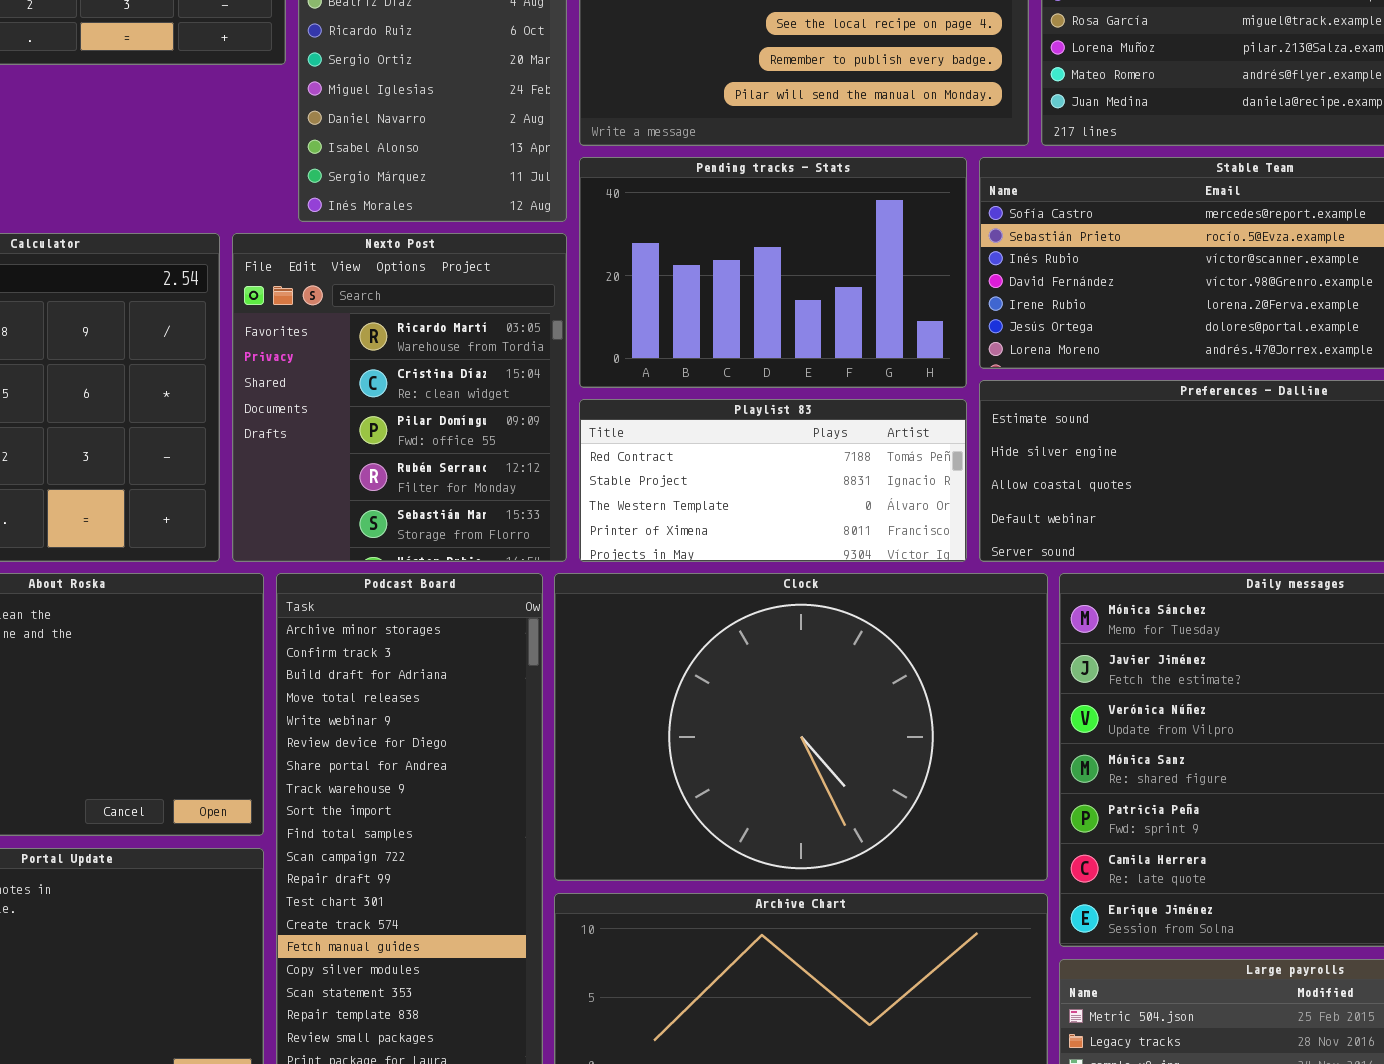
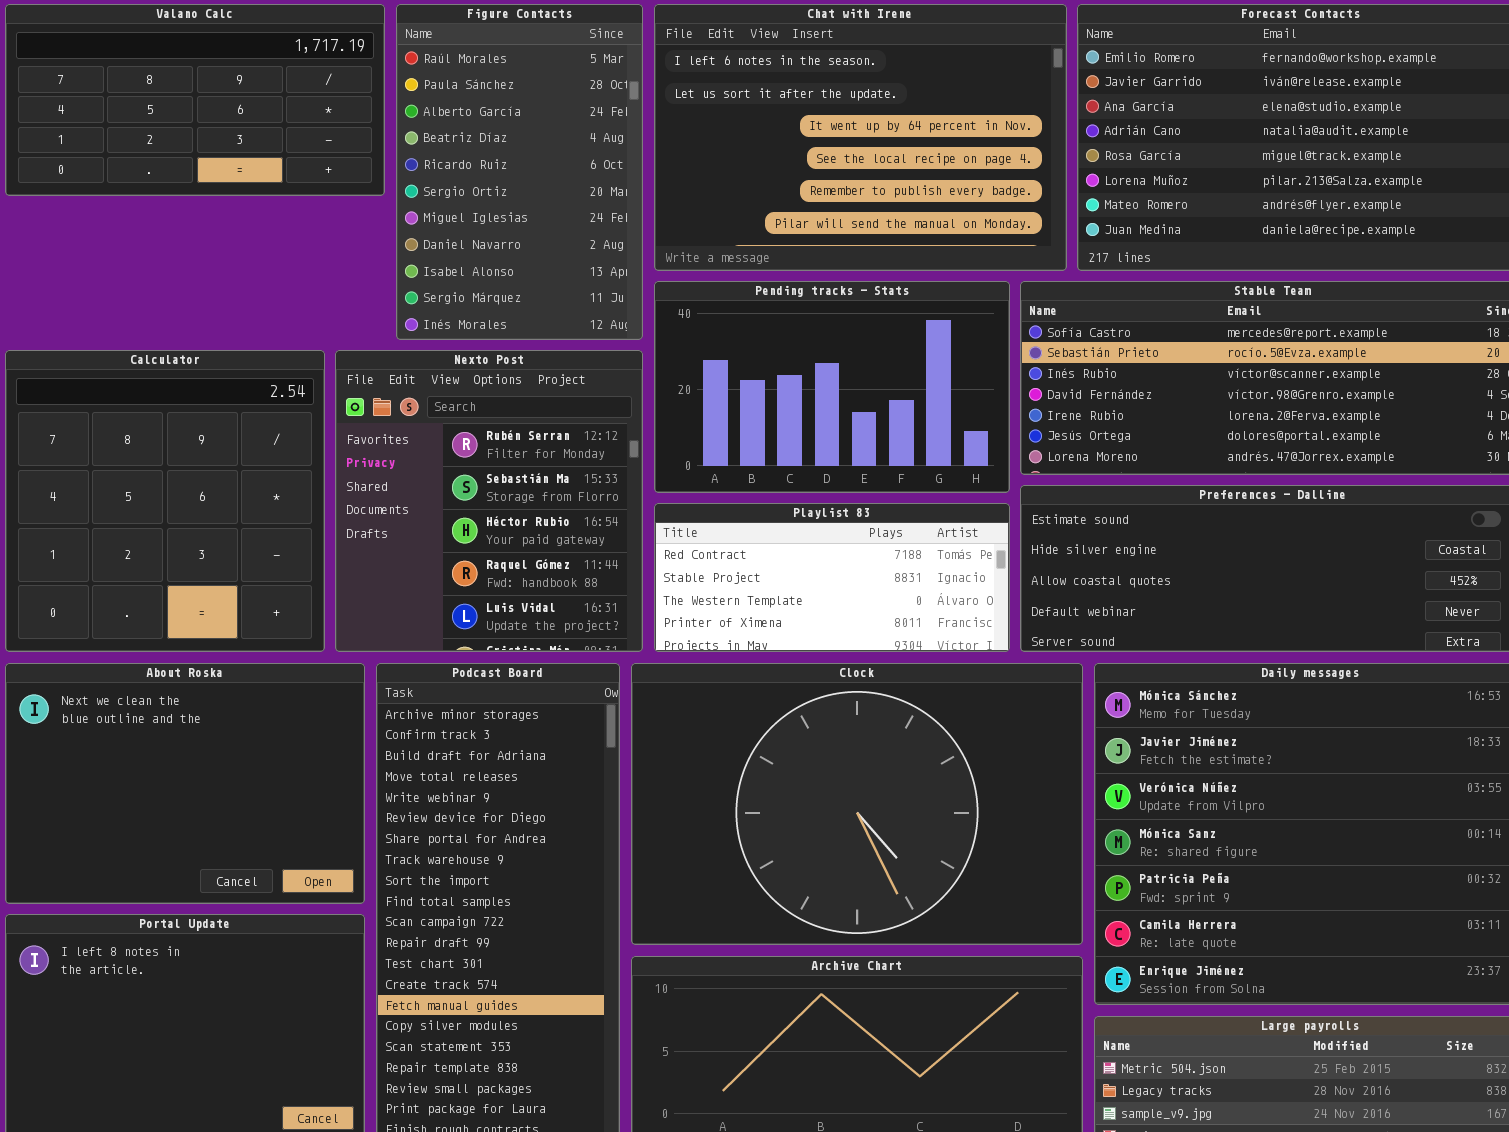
Nexto Post: [232,233,567,562] -> [335,350,643,652], scrolled down 3 rows

